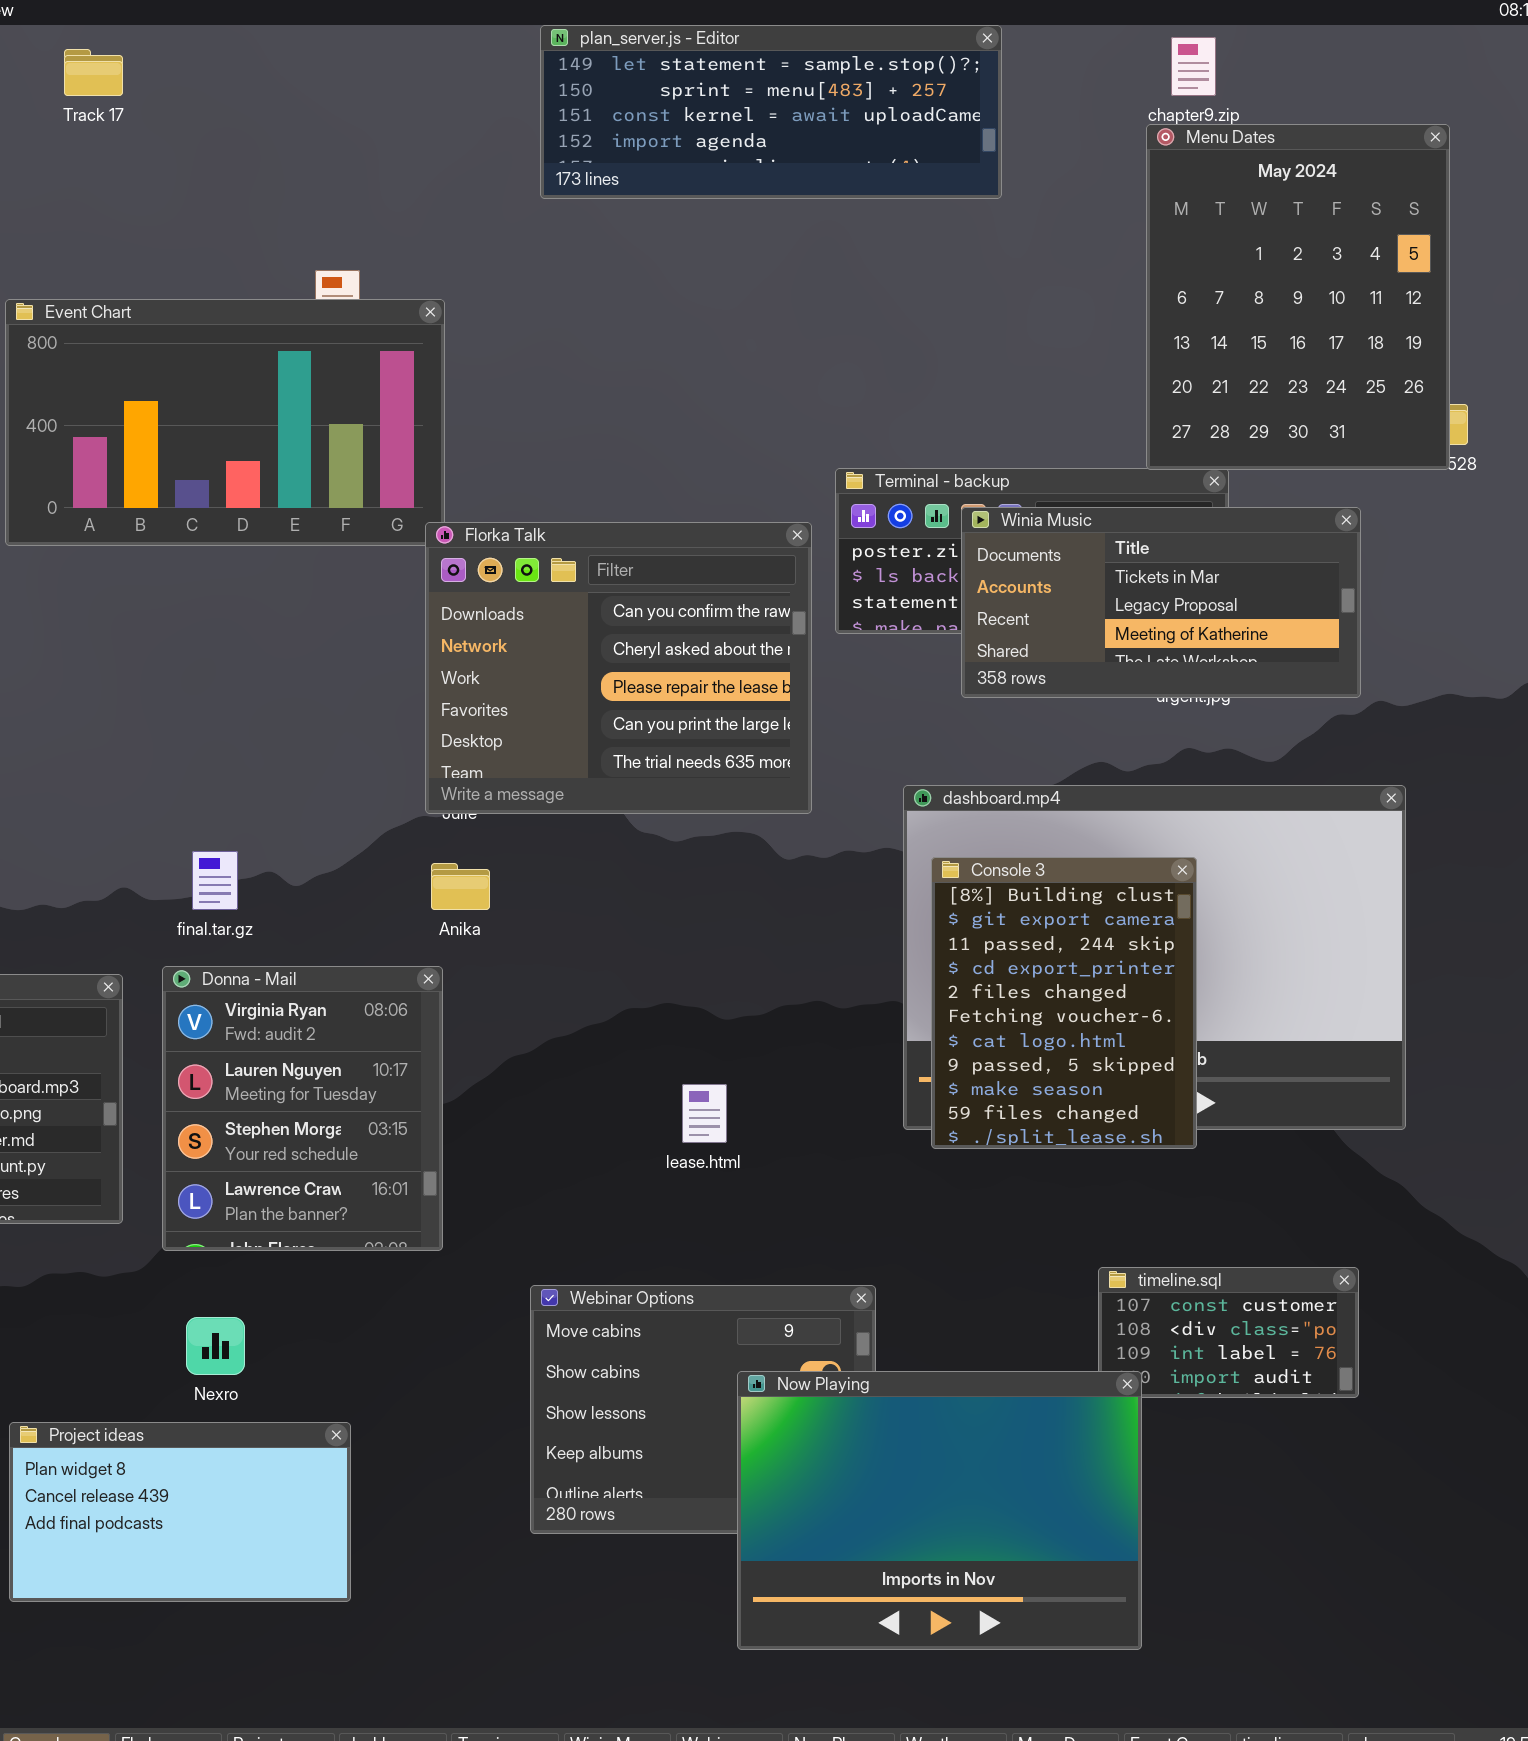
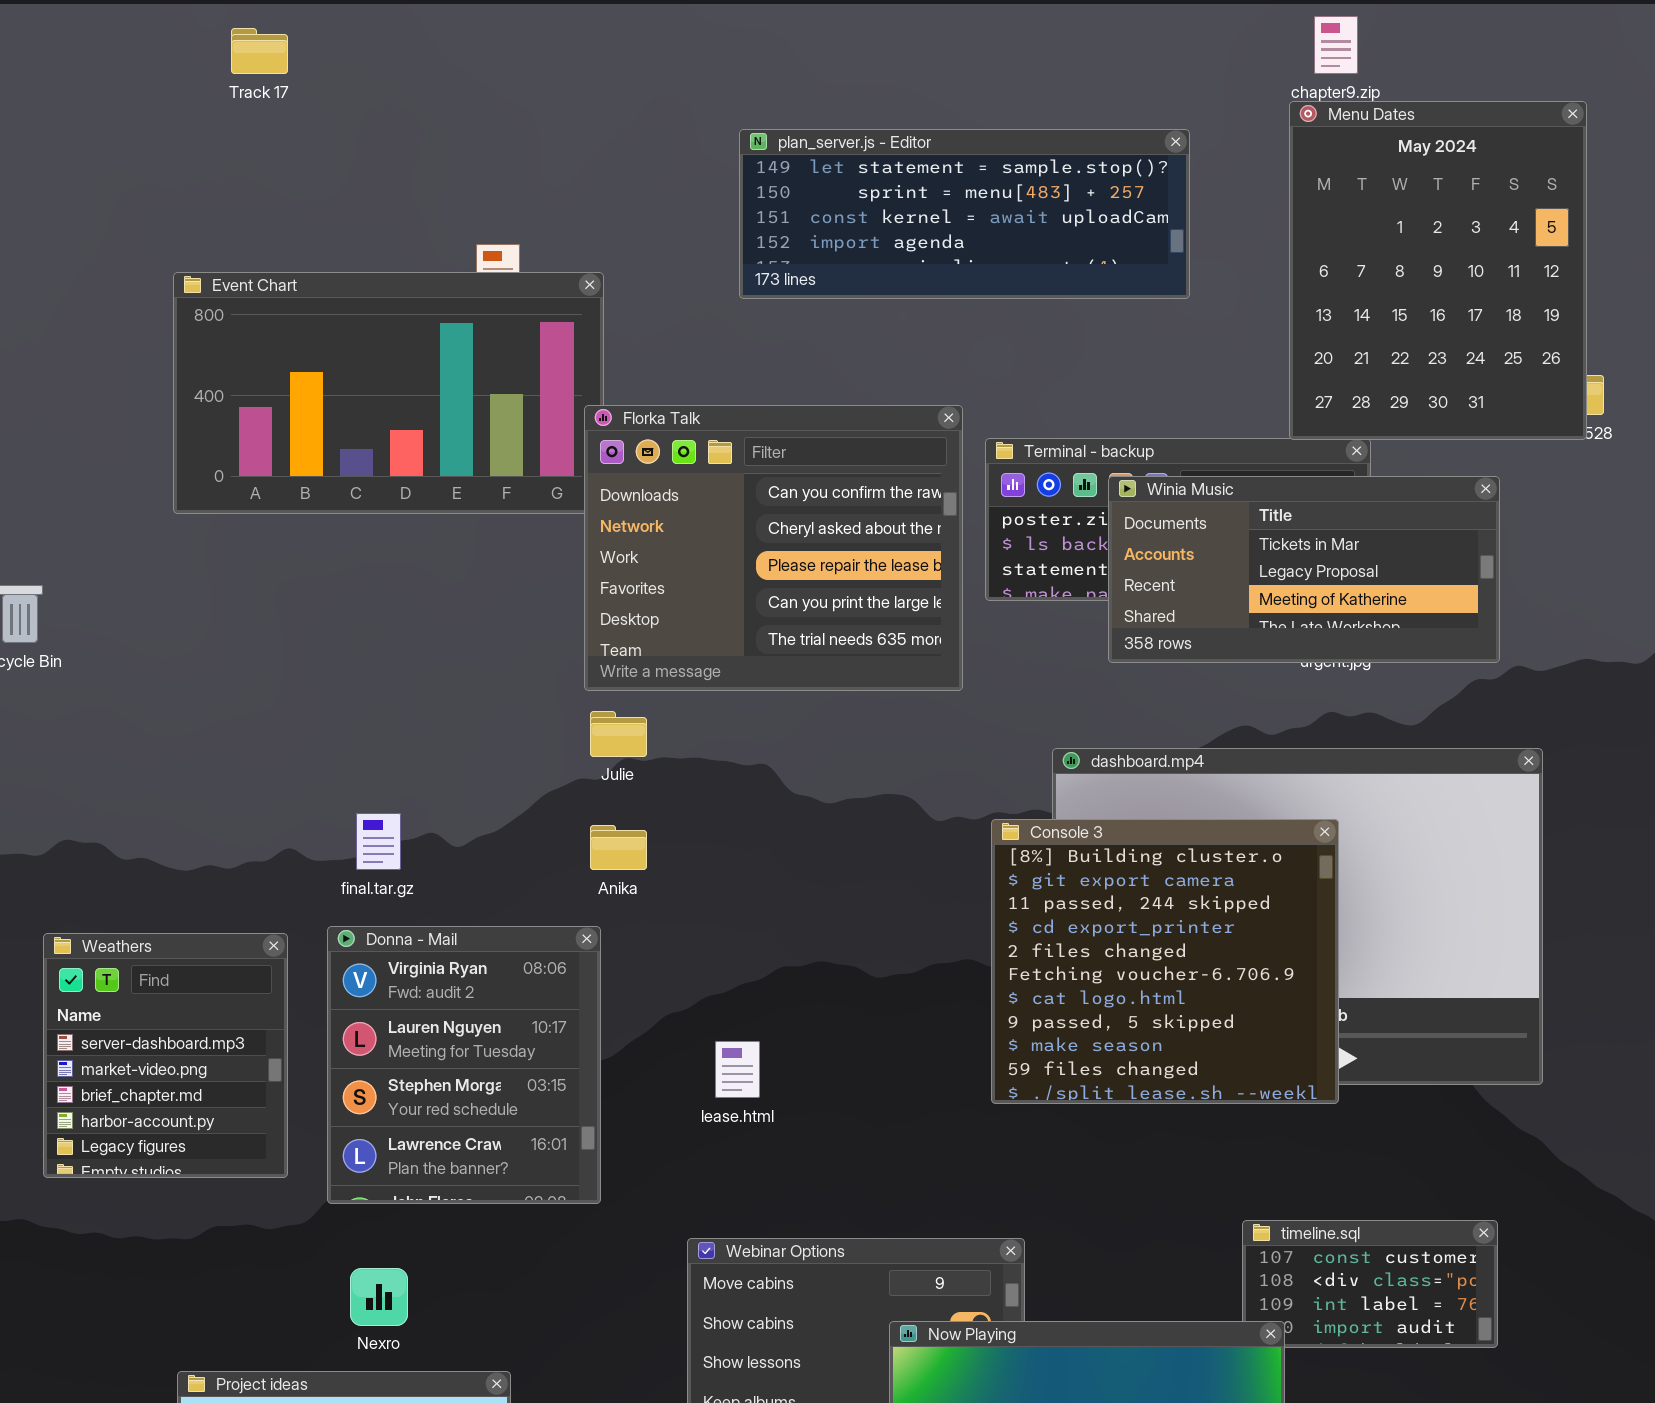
plan_server.js - Editor: [540,25,1002,199] -> [739,129,1190,299], moved
Florka Talk: [425,522,812,814] -> [584,405,963,691], moved
Console 3: [931,857,1197,1149] -> [991,819,1339,1104], resized
lease.html: [682,1084,727,1143] -> [715,1041,760,1098], moved

